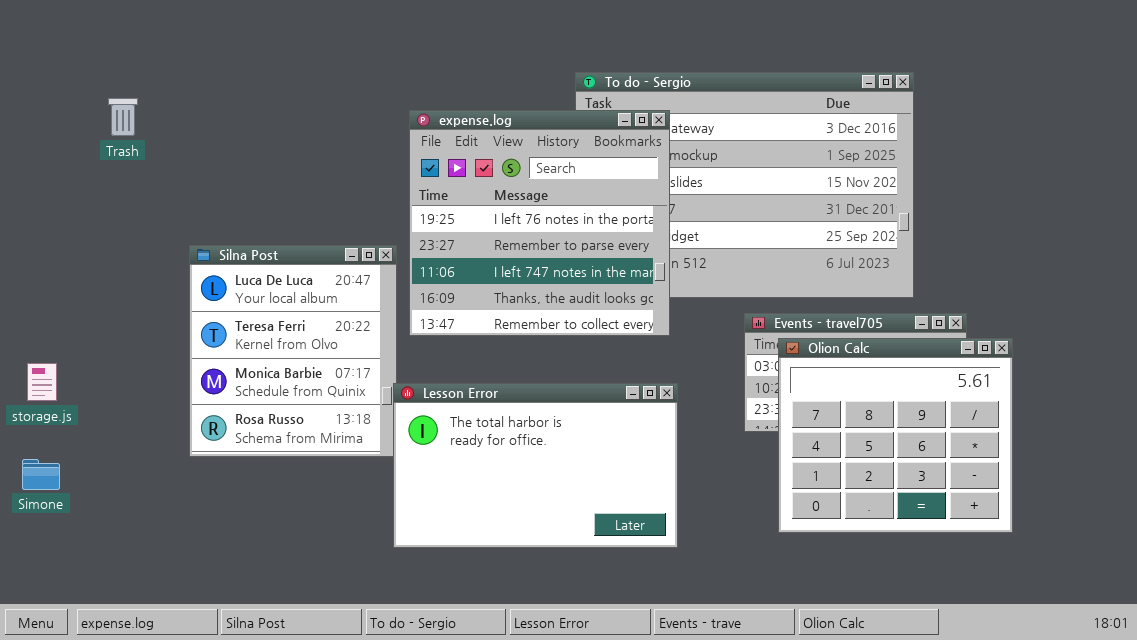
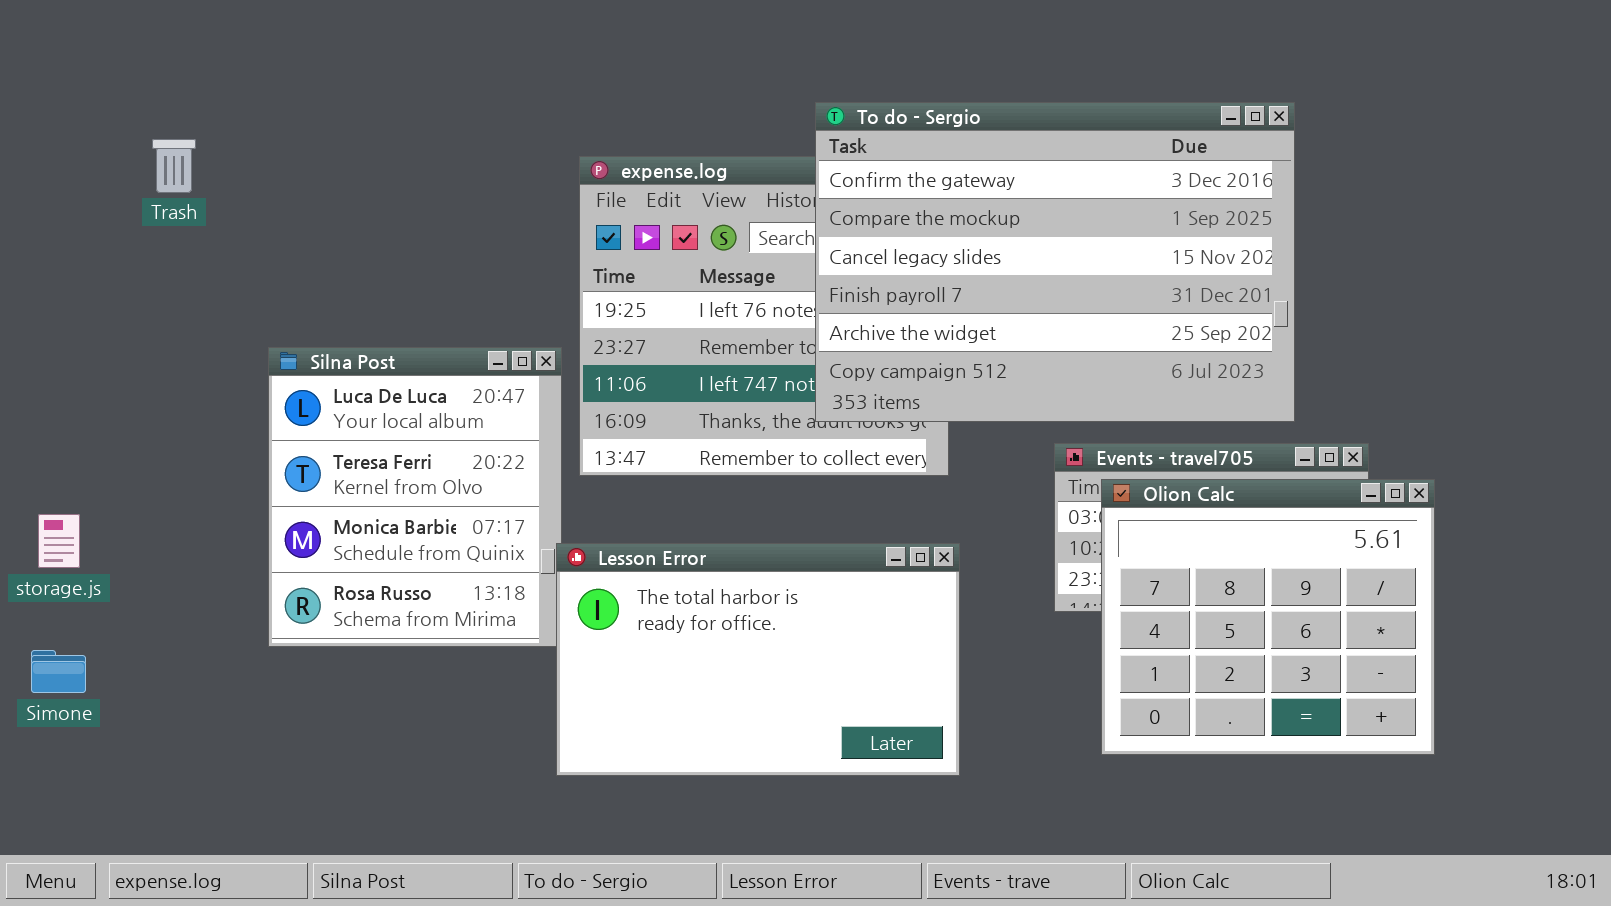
To do - Sergio: [575,72,914,298] -> [815,102,1295,422], raised

